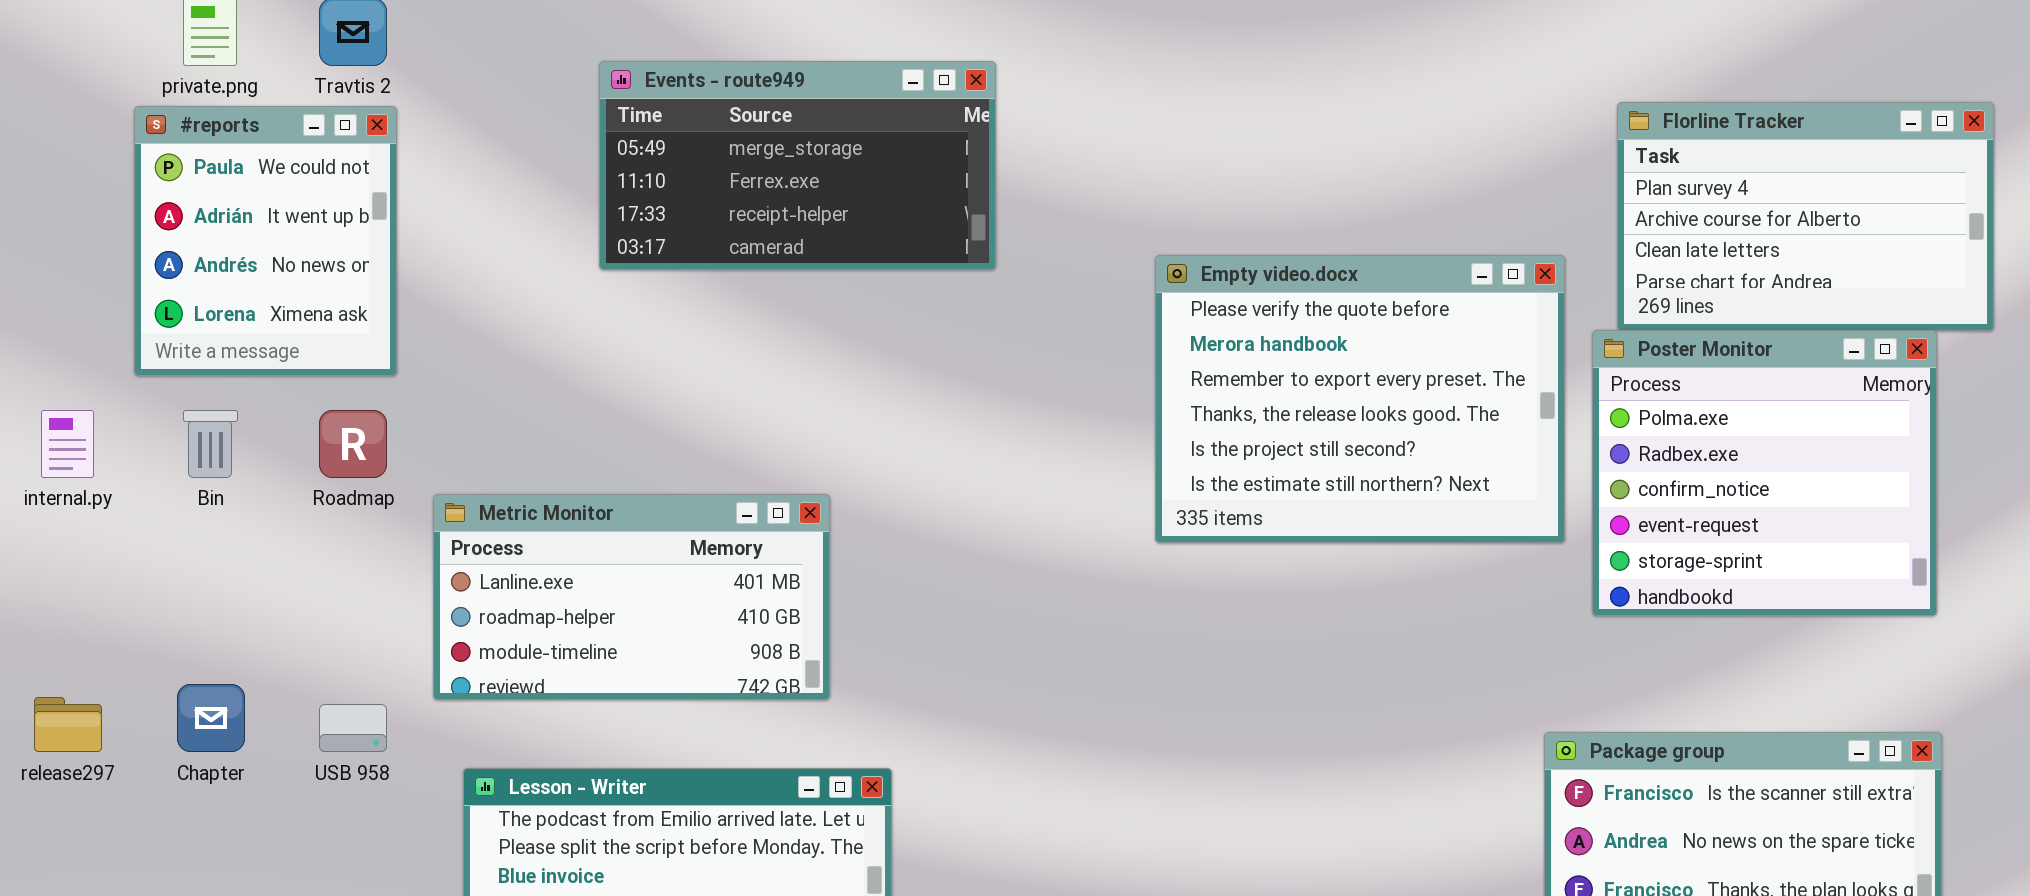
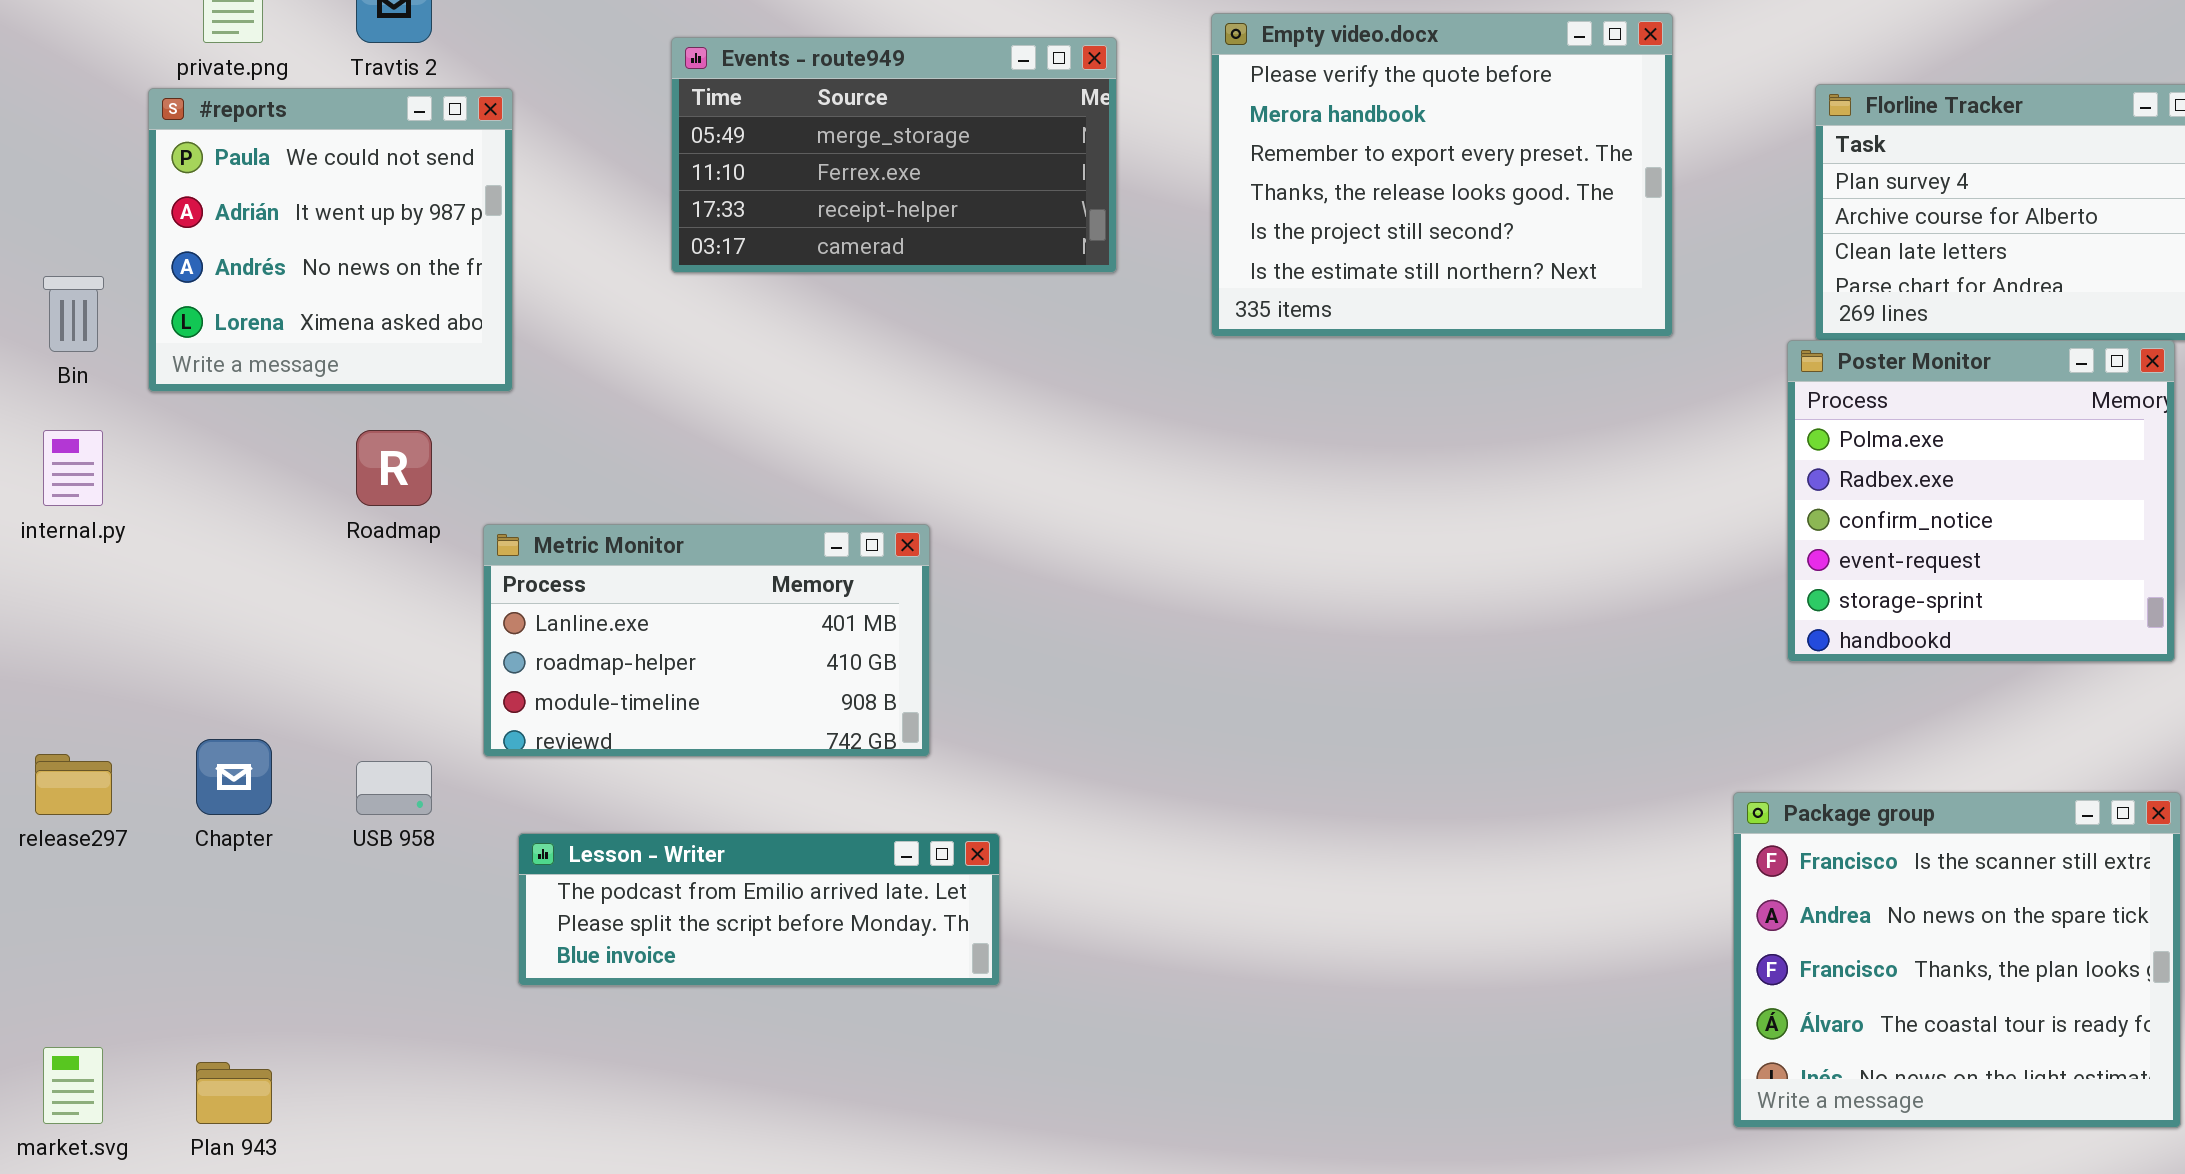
#reports: [134,106,397,376] -> [148,88,513,392], resized
Empty video.docx: [1155,255,1565,543] -> [1211,13,1673,337], moved
Bin: [183,410,238,478] -> [43,276,104,352], moved

